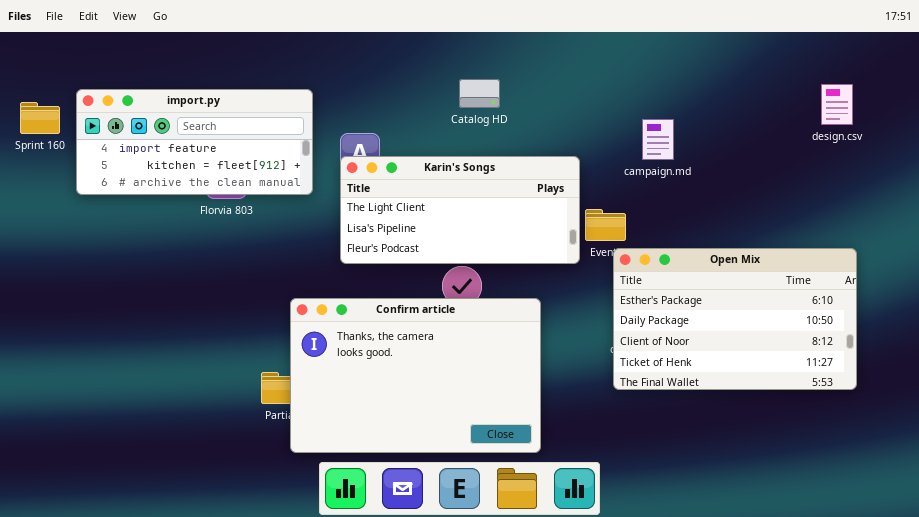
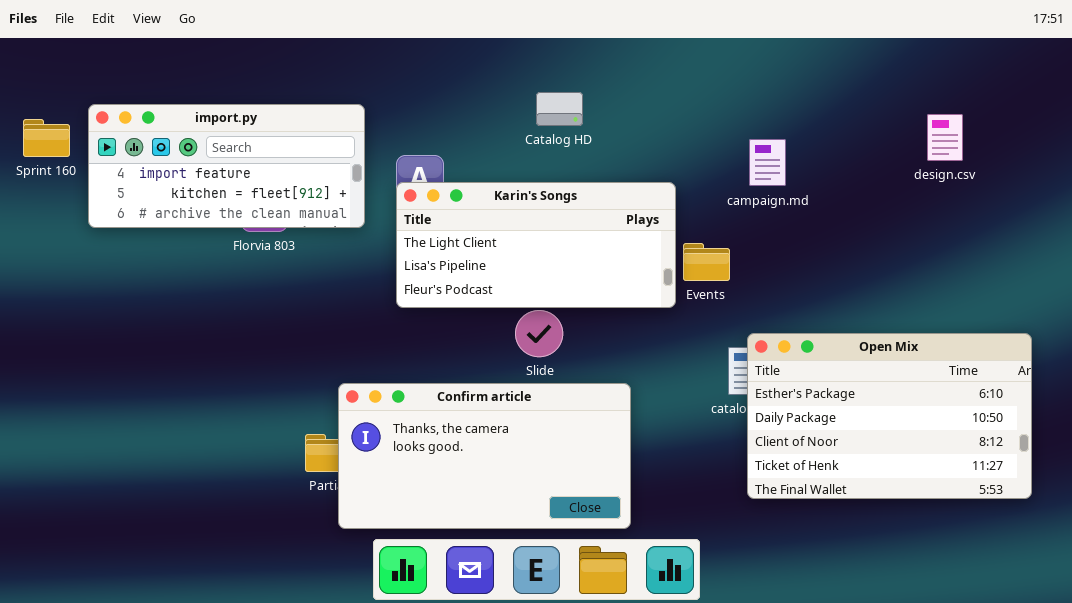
design.csv: [821,84,853,125] -> [927,114,963,161], moved
Open Mix: [613,248,857,390] -> [747,333,1032,499], moved
Confirm article: [290,298,541,453] -> [338,383,631,529], resized

